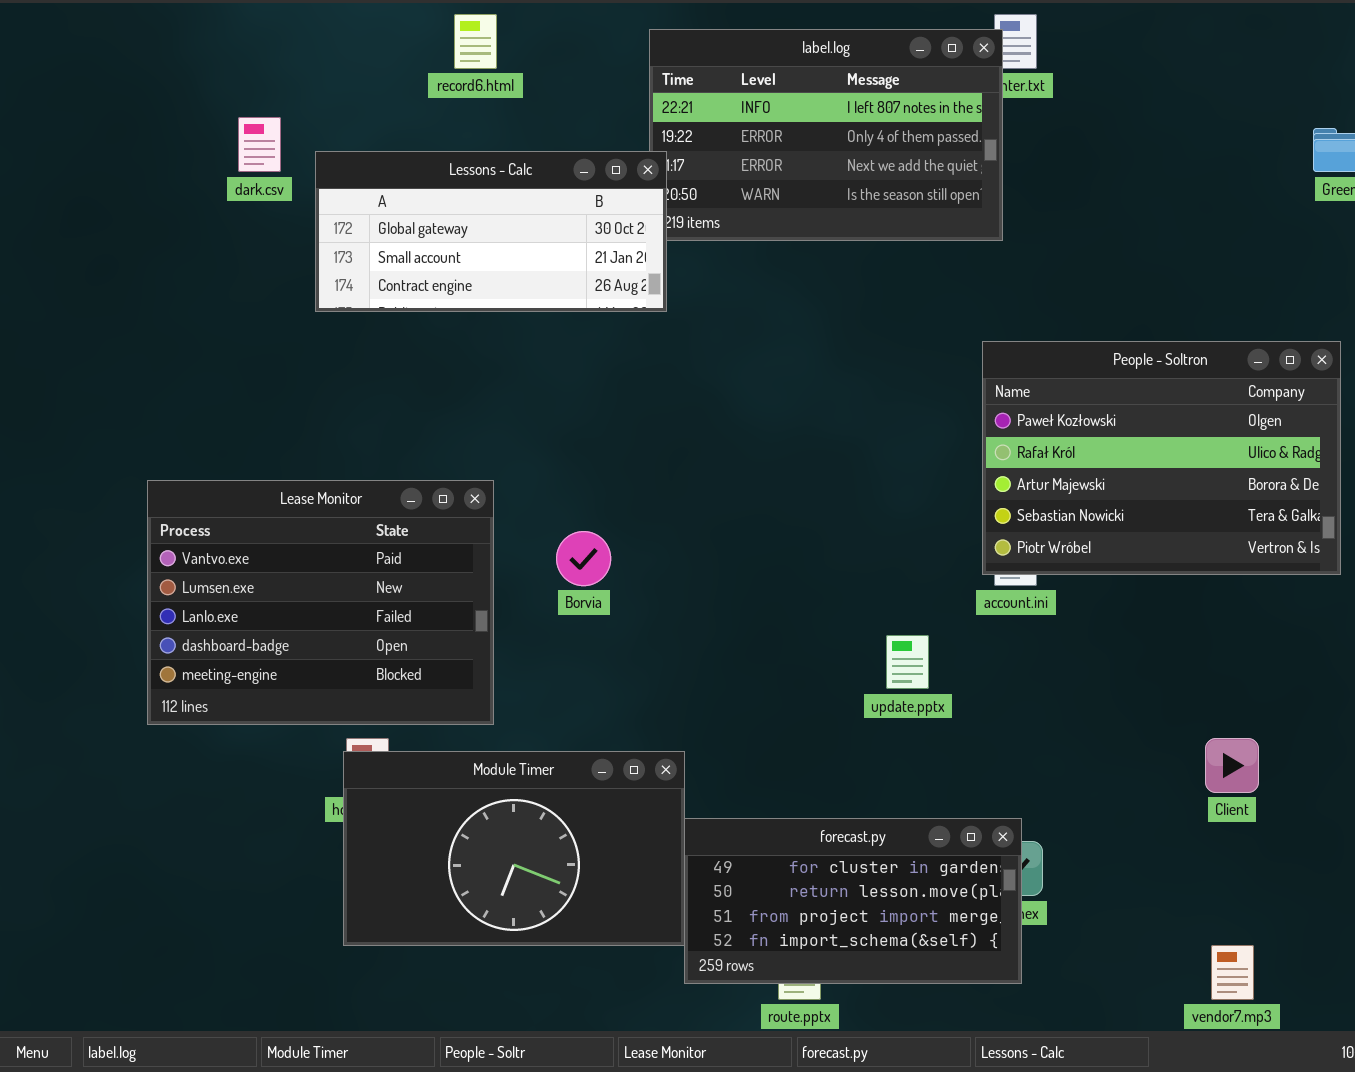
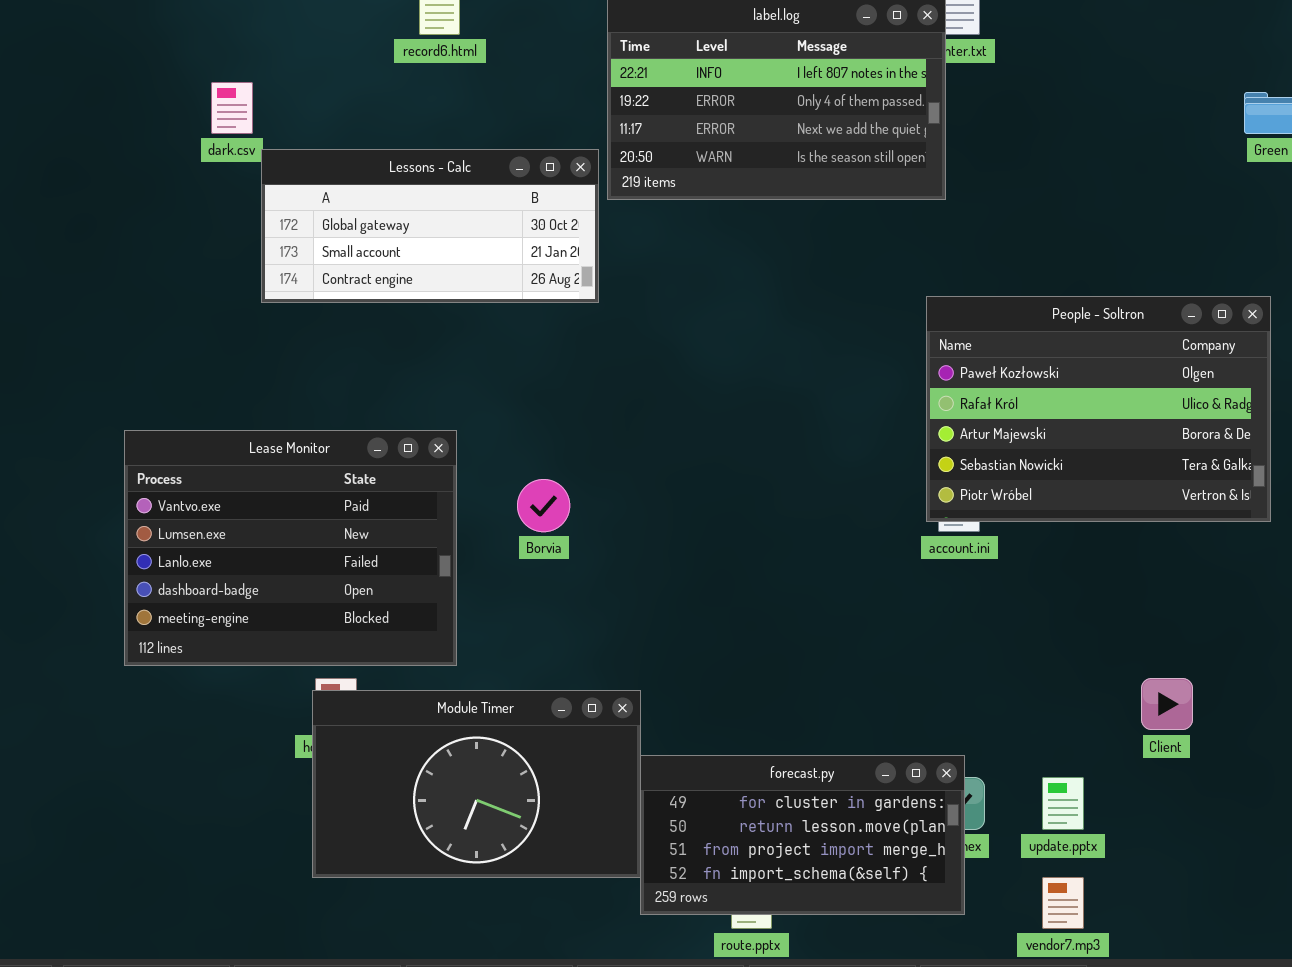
Lessons - Calc: [315,151,667,312] -> [261,149,599,303], moved
update.pptx: [886,635,929,689] -> [1042,777,1084,830], moved
vendor7.mp3: [1211,945,1254,1000] -> [1042,877,1084,929], moved

